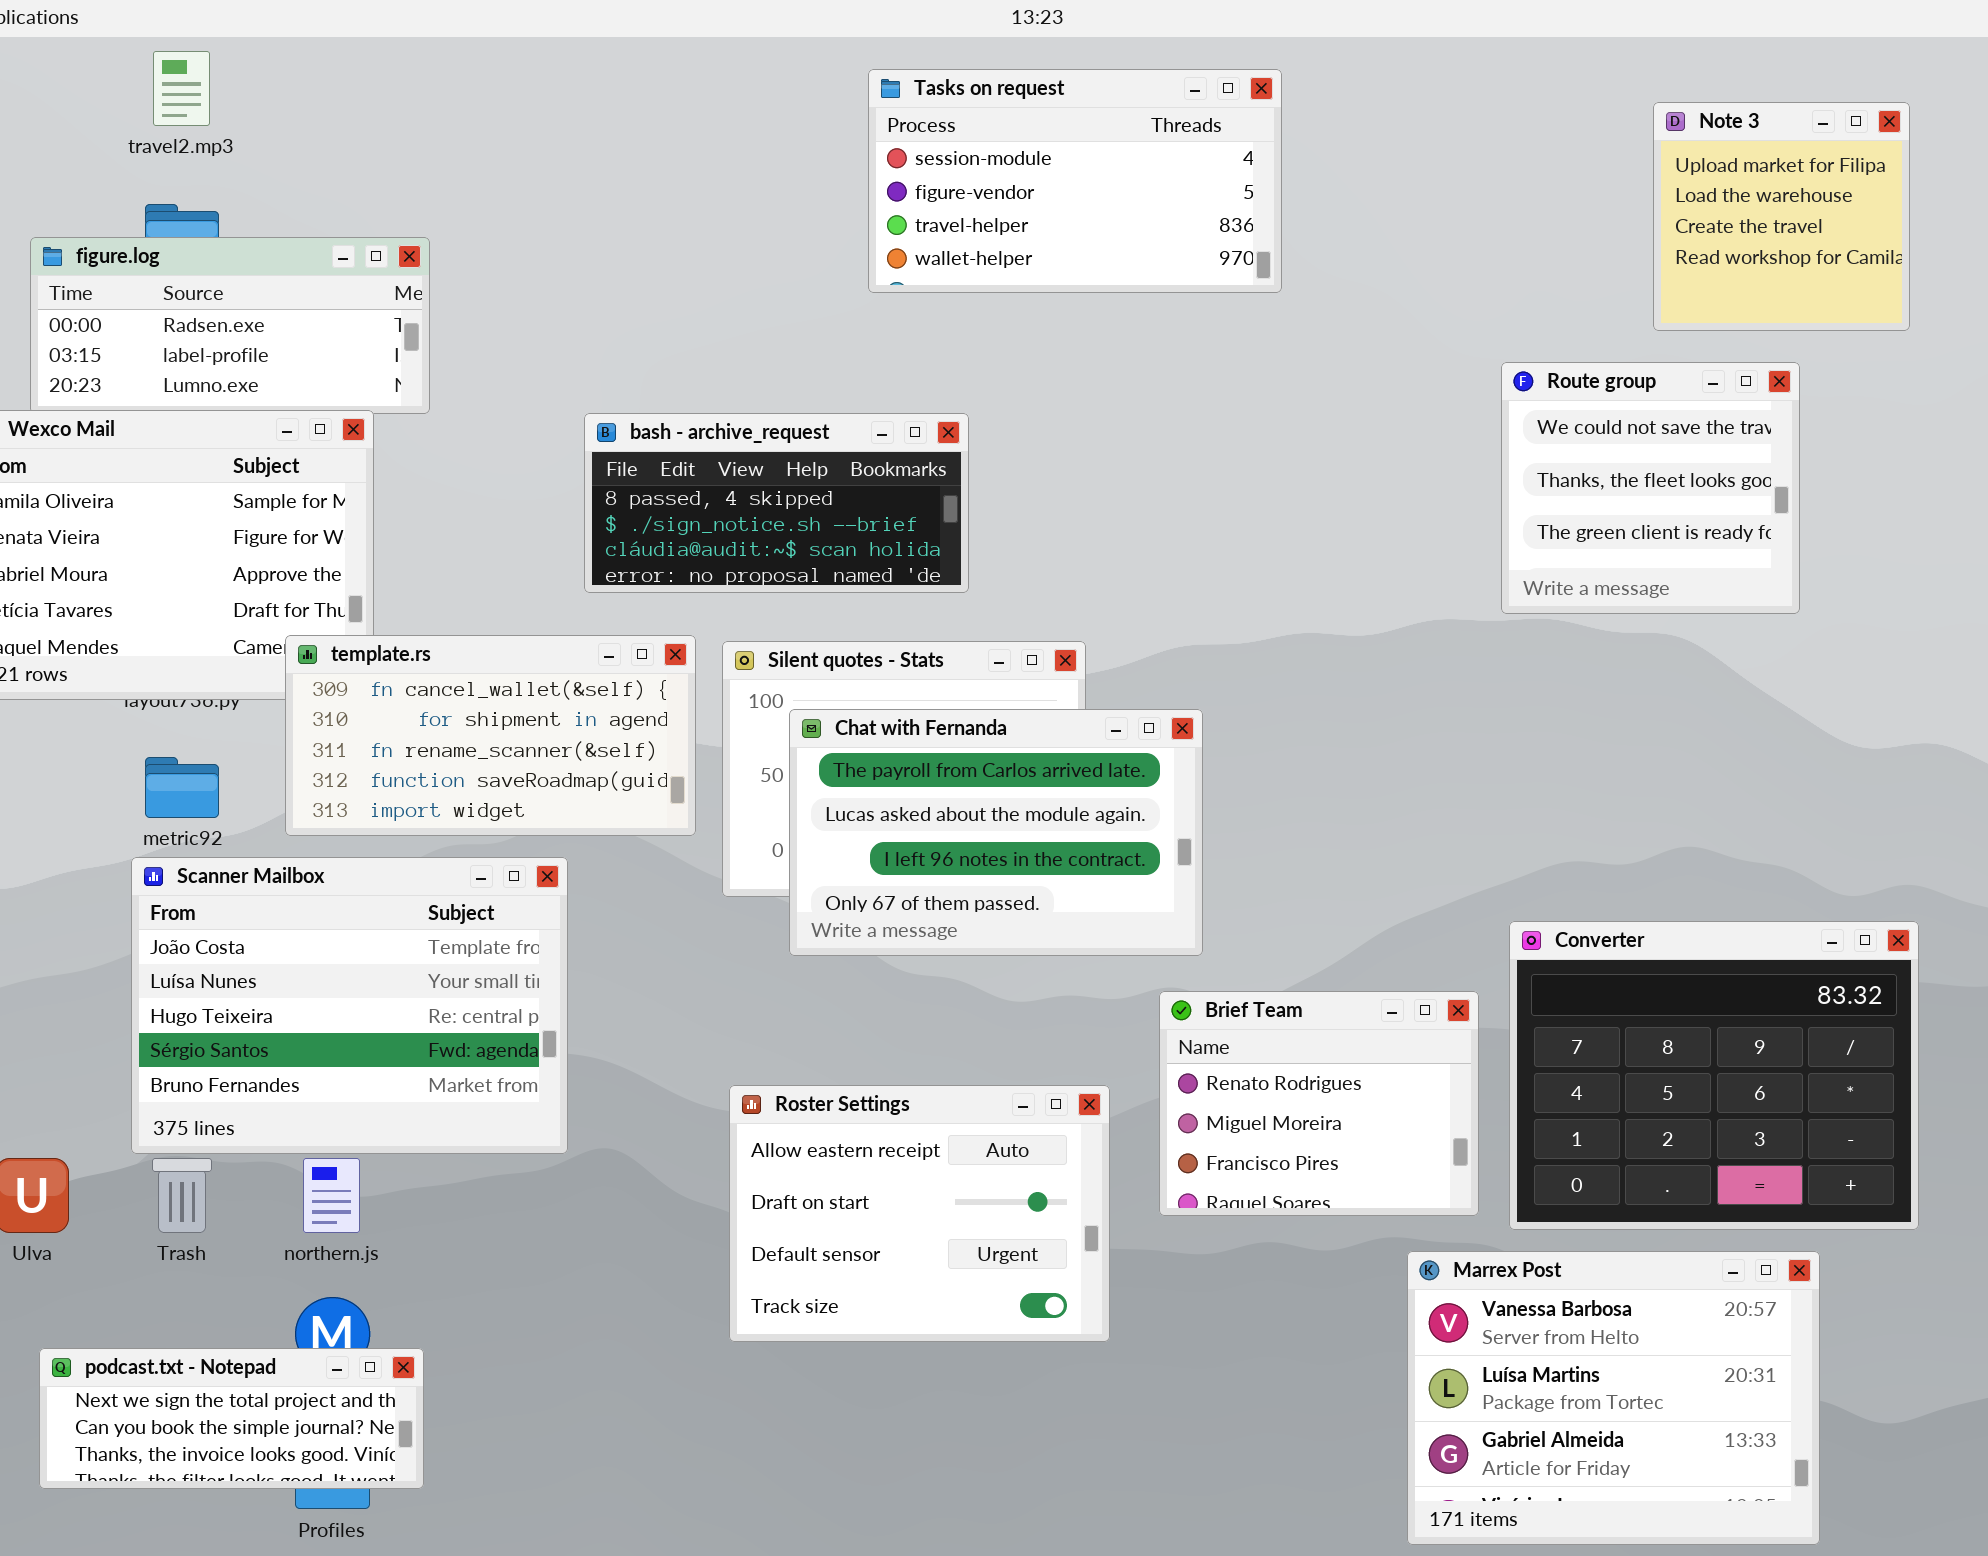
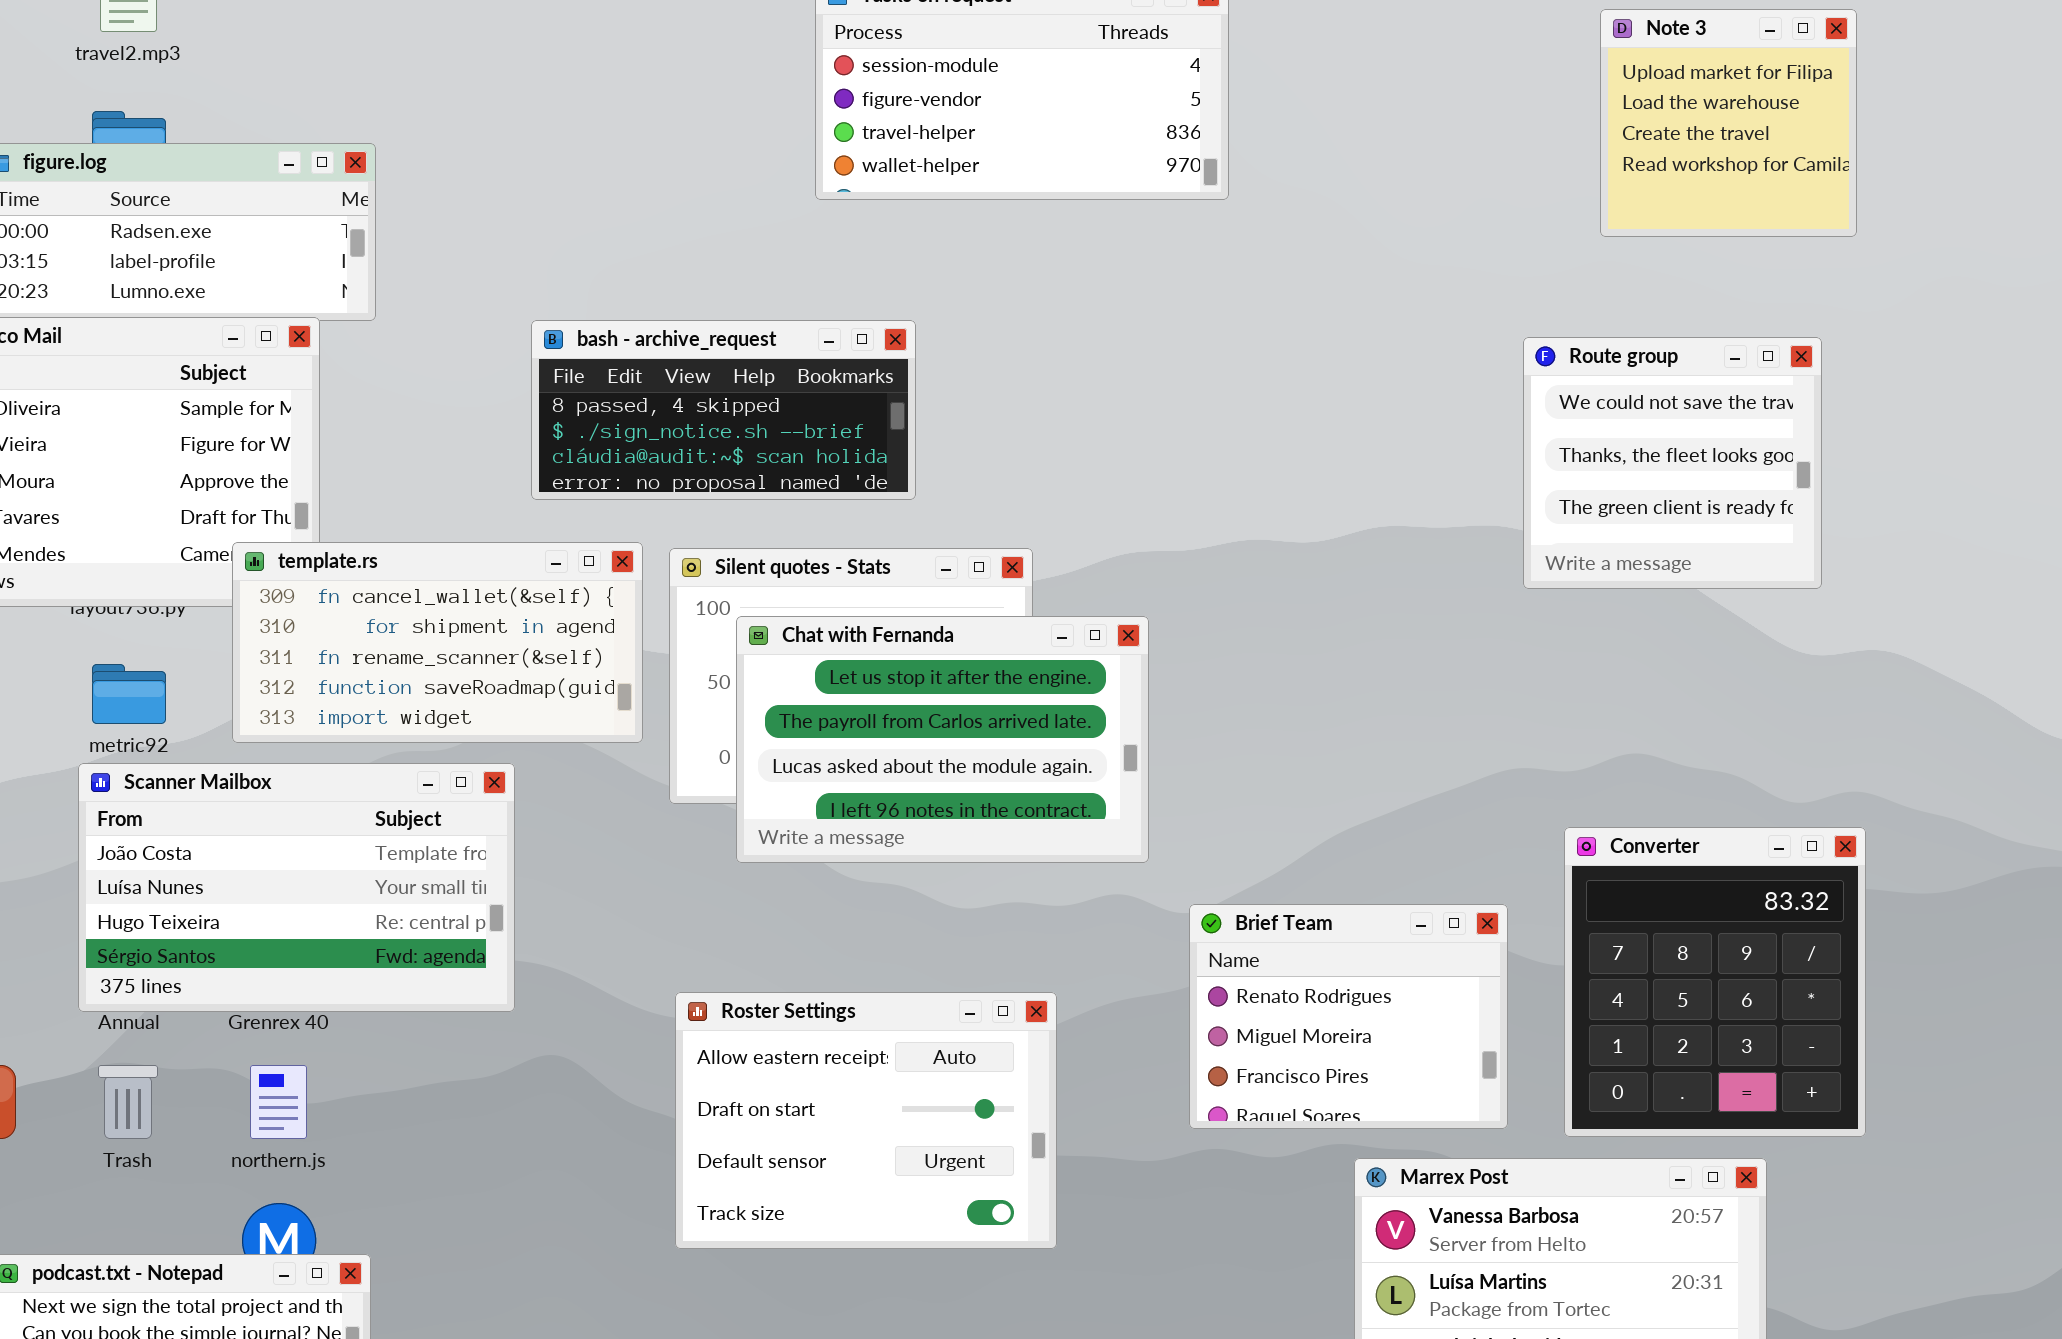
Route group: [1501,362,1800,614] -> [1523,337,1822,589], moved
Chat with Fernanda: [789,709,1203,956] -> [736,616,1149,863], scrolled up 1 row
Scanner Mailbox: [131,857,568,1154] -> [78,763,515,1012], resized
Converter: [1509,921,1919,1230] -> [1564,827,1866,1137], resized
Brief Team: [1159,991,1479,1216] -> [1189,904,1508,1129], moved

